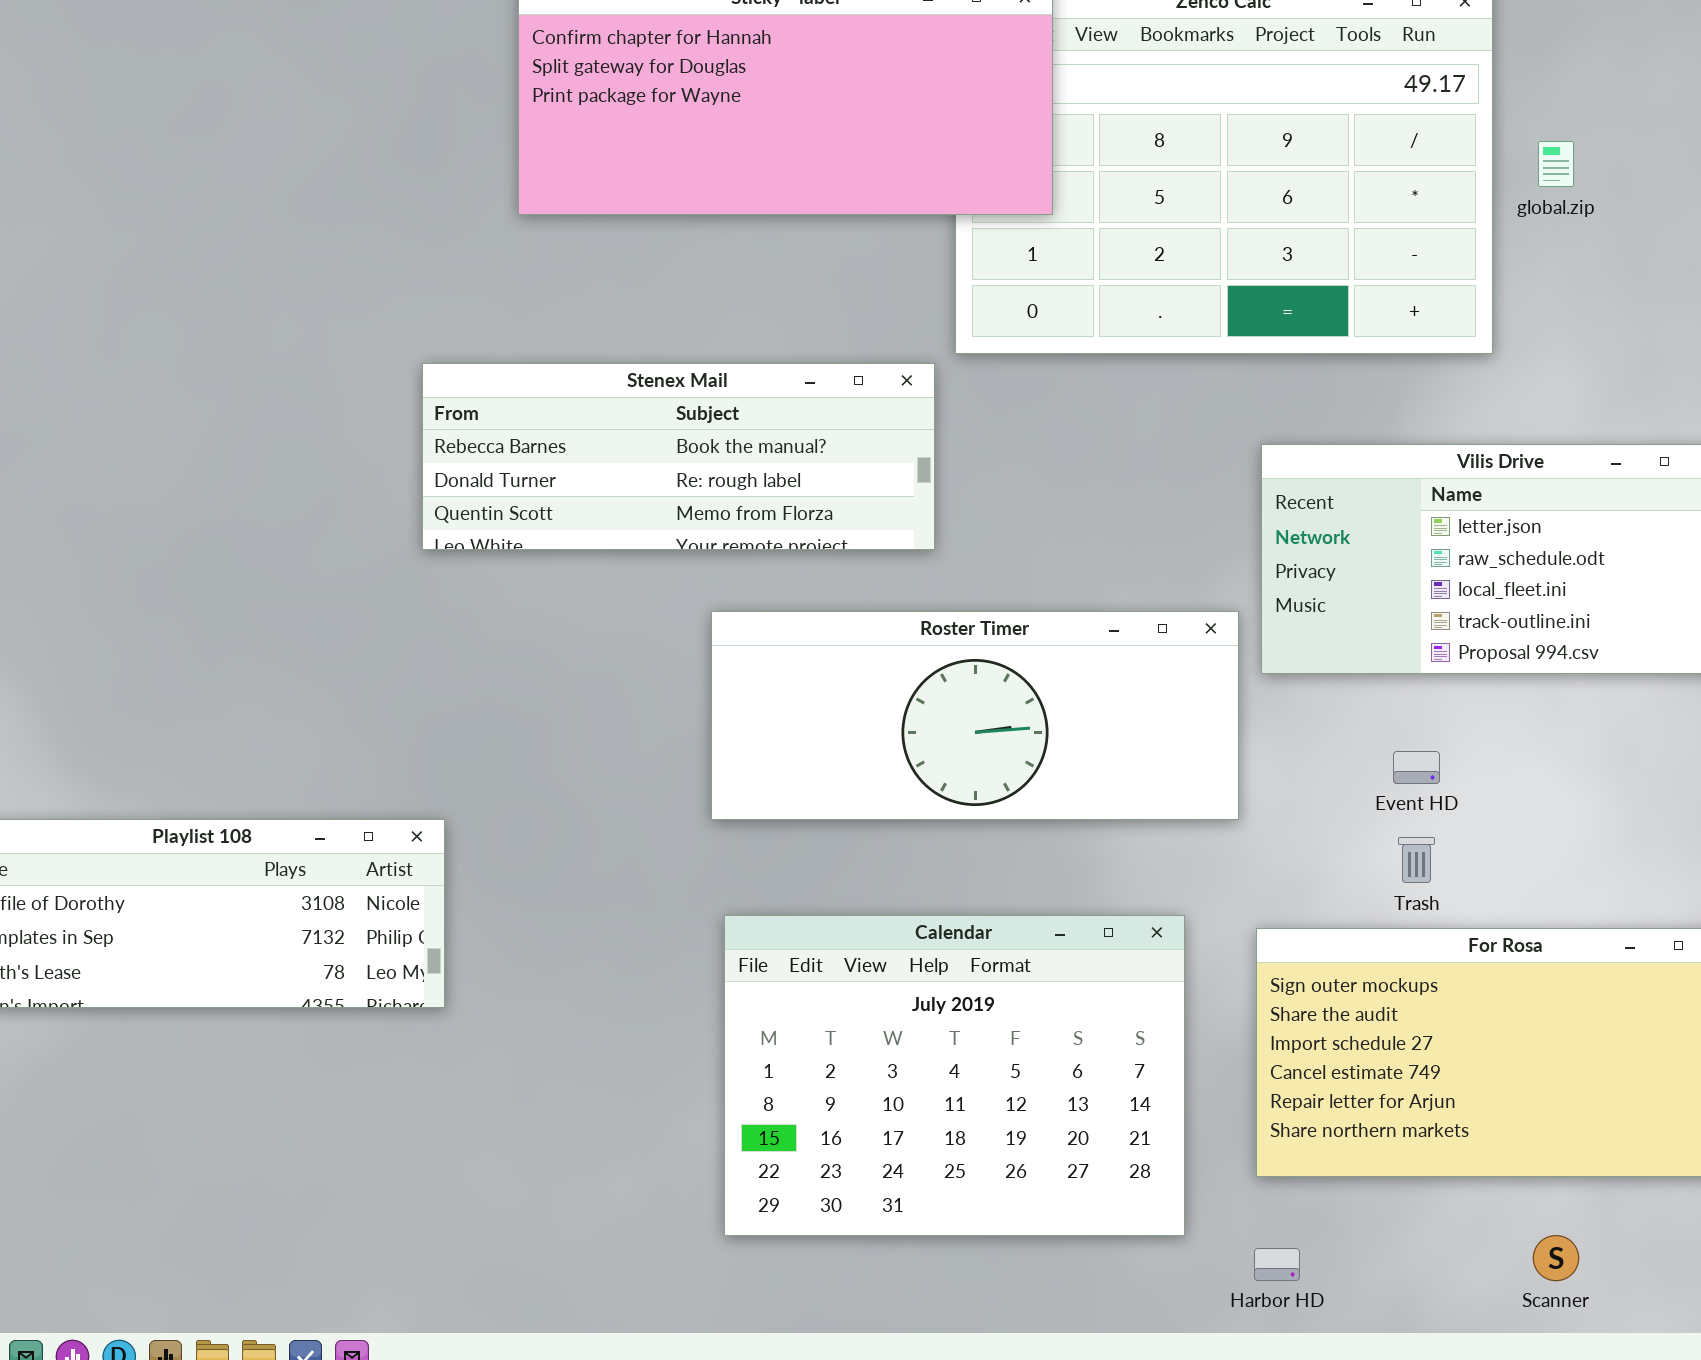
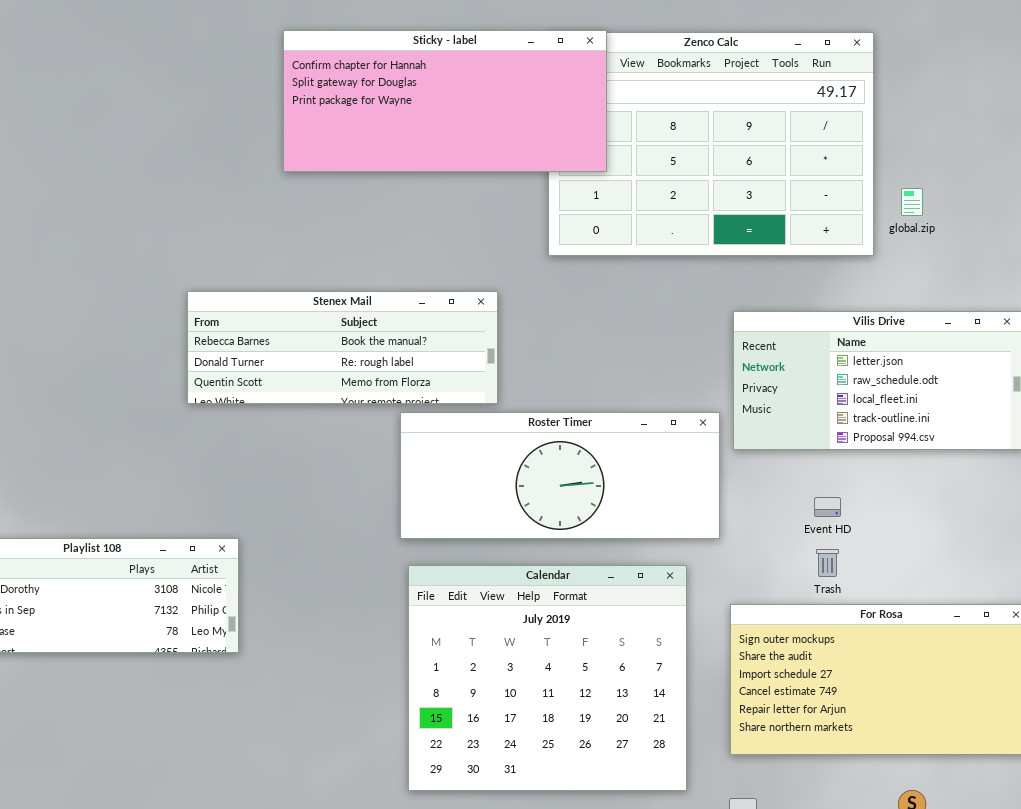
global.zip: [1538,141,1574,187] -> [901,188,923,216], moved
Stenex Mail: [422,363,935,550] -> [187,291,498,404], moved
Calendar: [724,915,1185,1236] -> [408,565,687,791], resized

